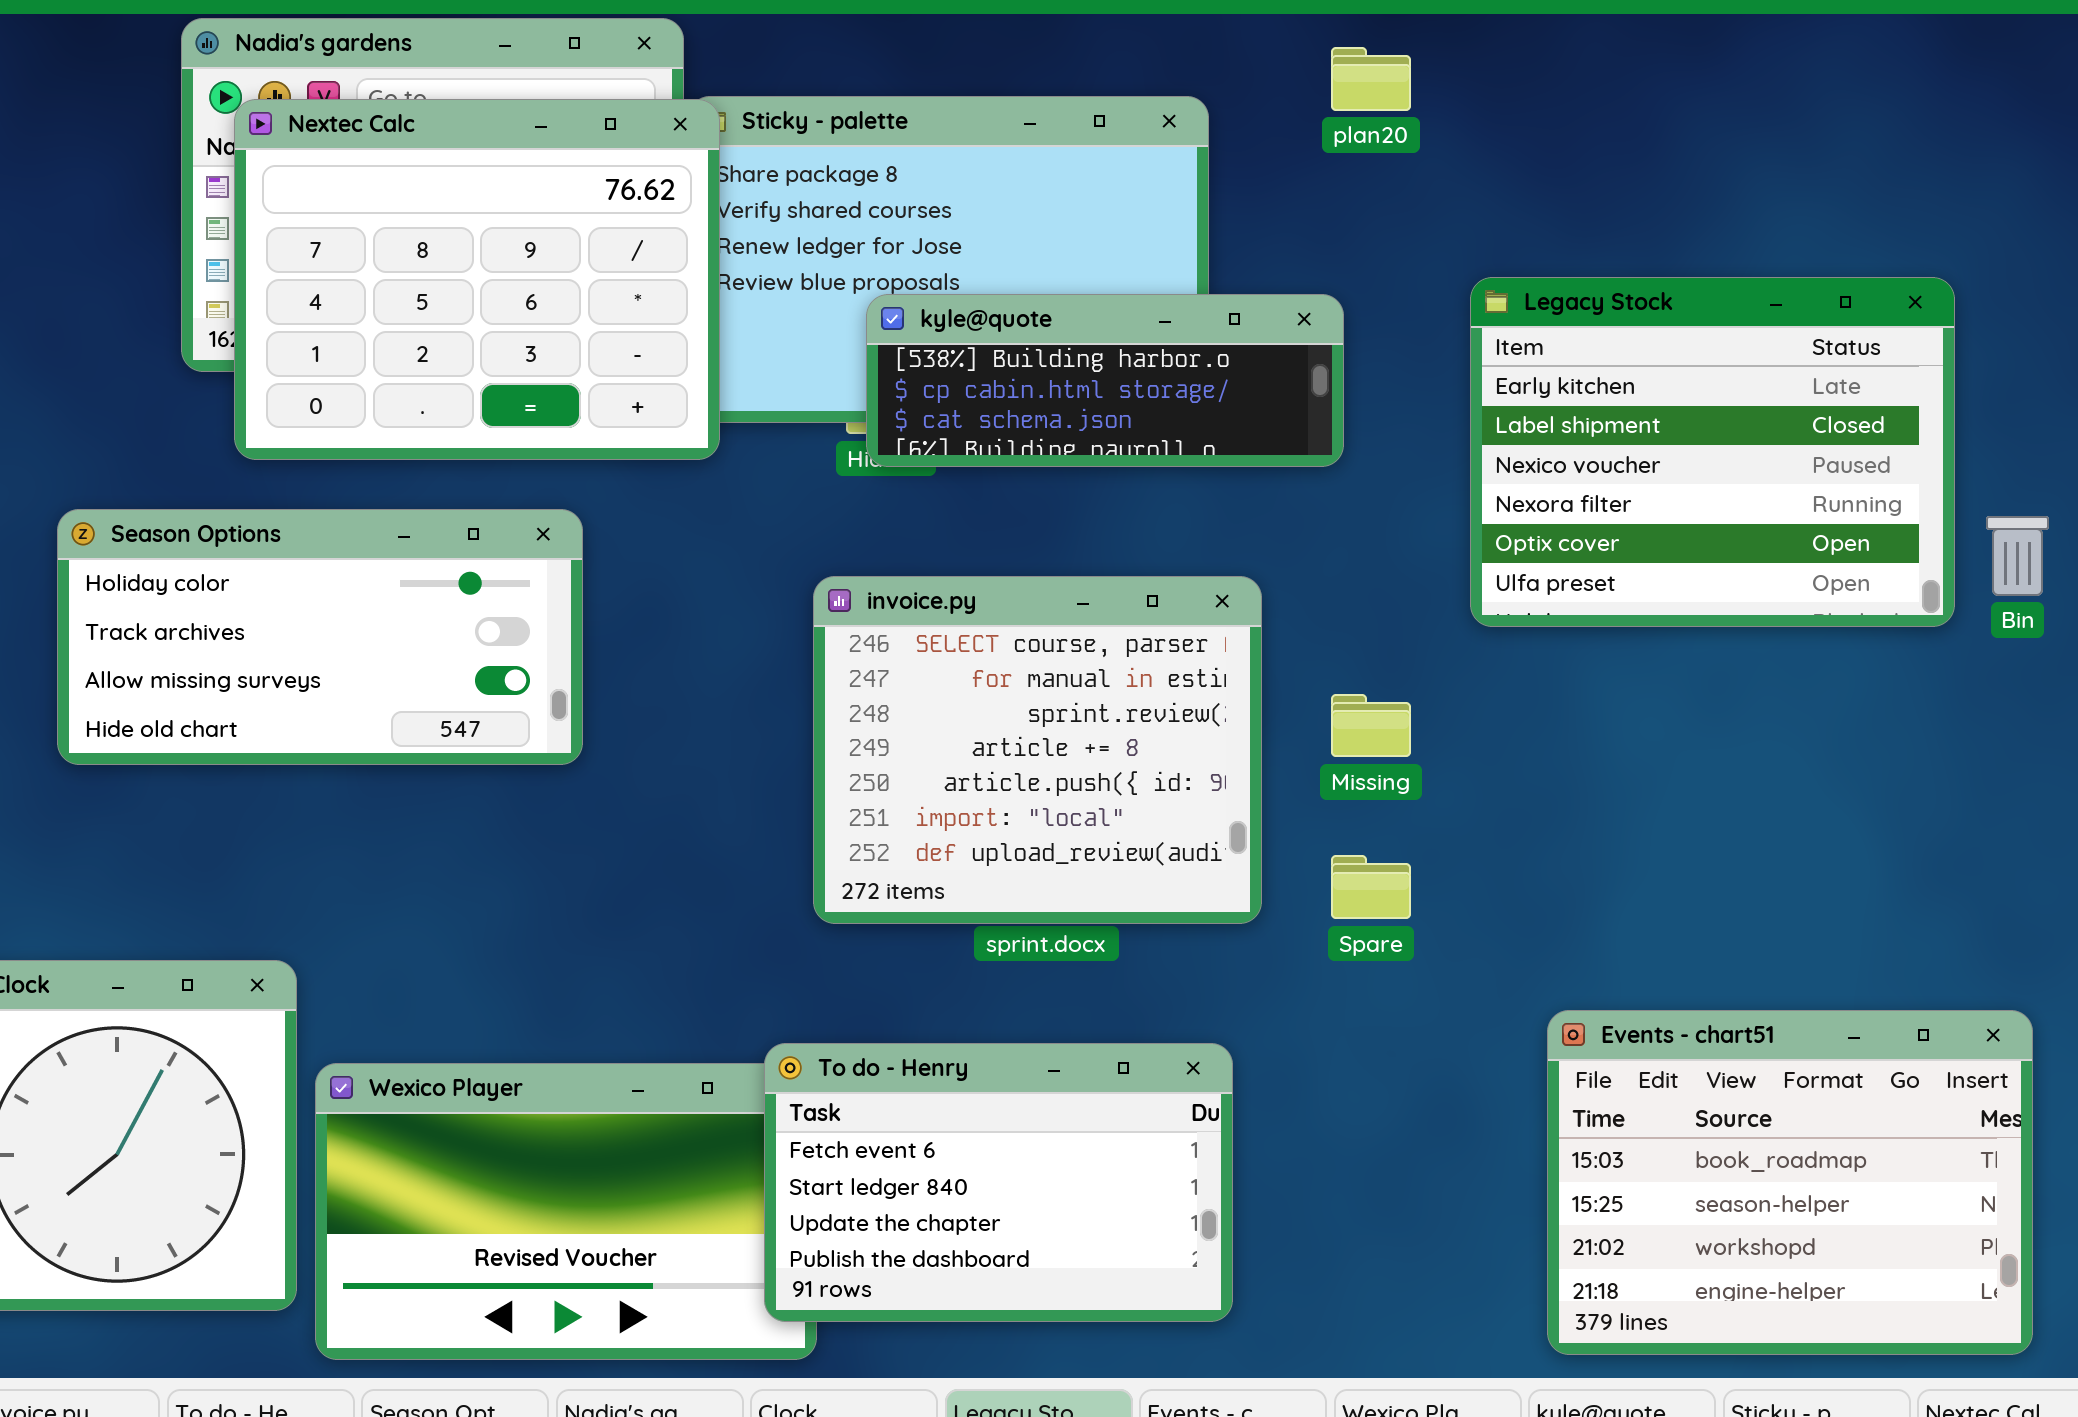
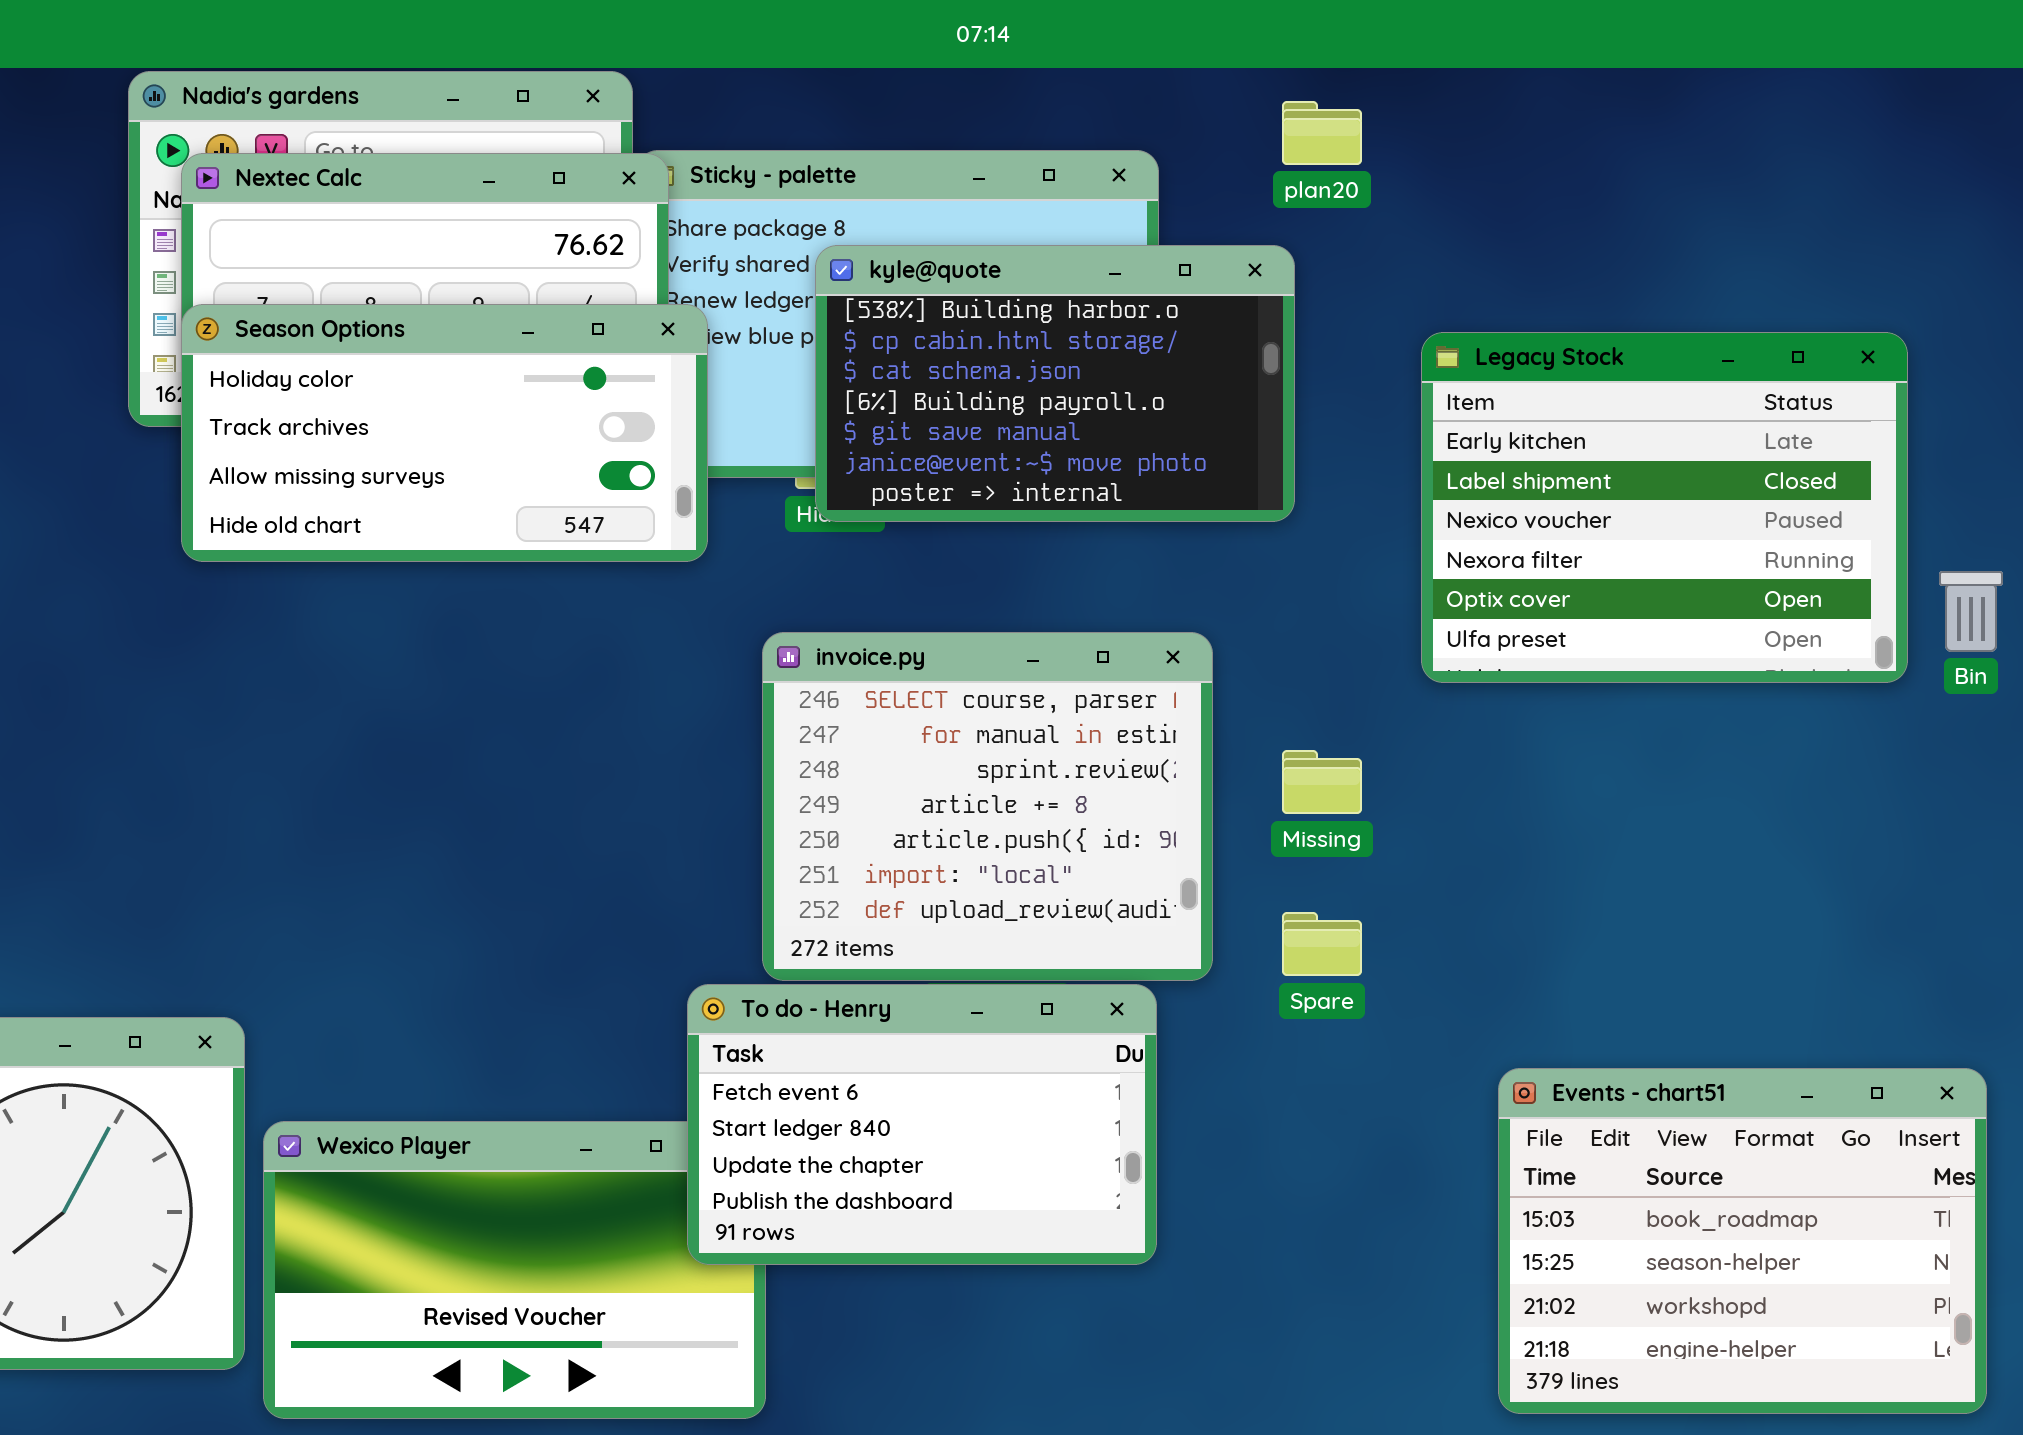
kyle@quote: [866,294,1344,467] -> [815,245,1295,522], resized
Season Options: [57,509,583,765] -> [181,304,708,562], moved
To do - Henry: [764,1043,1233,1322] -> [687,984,1157,1265], moved

